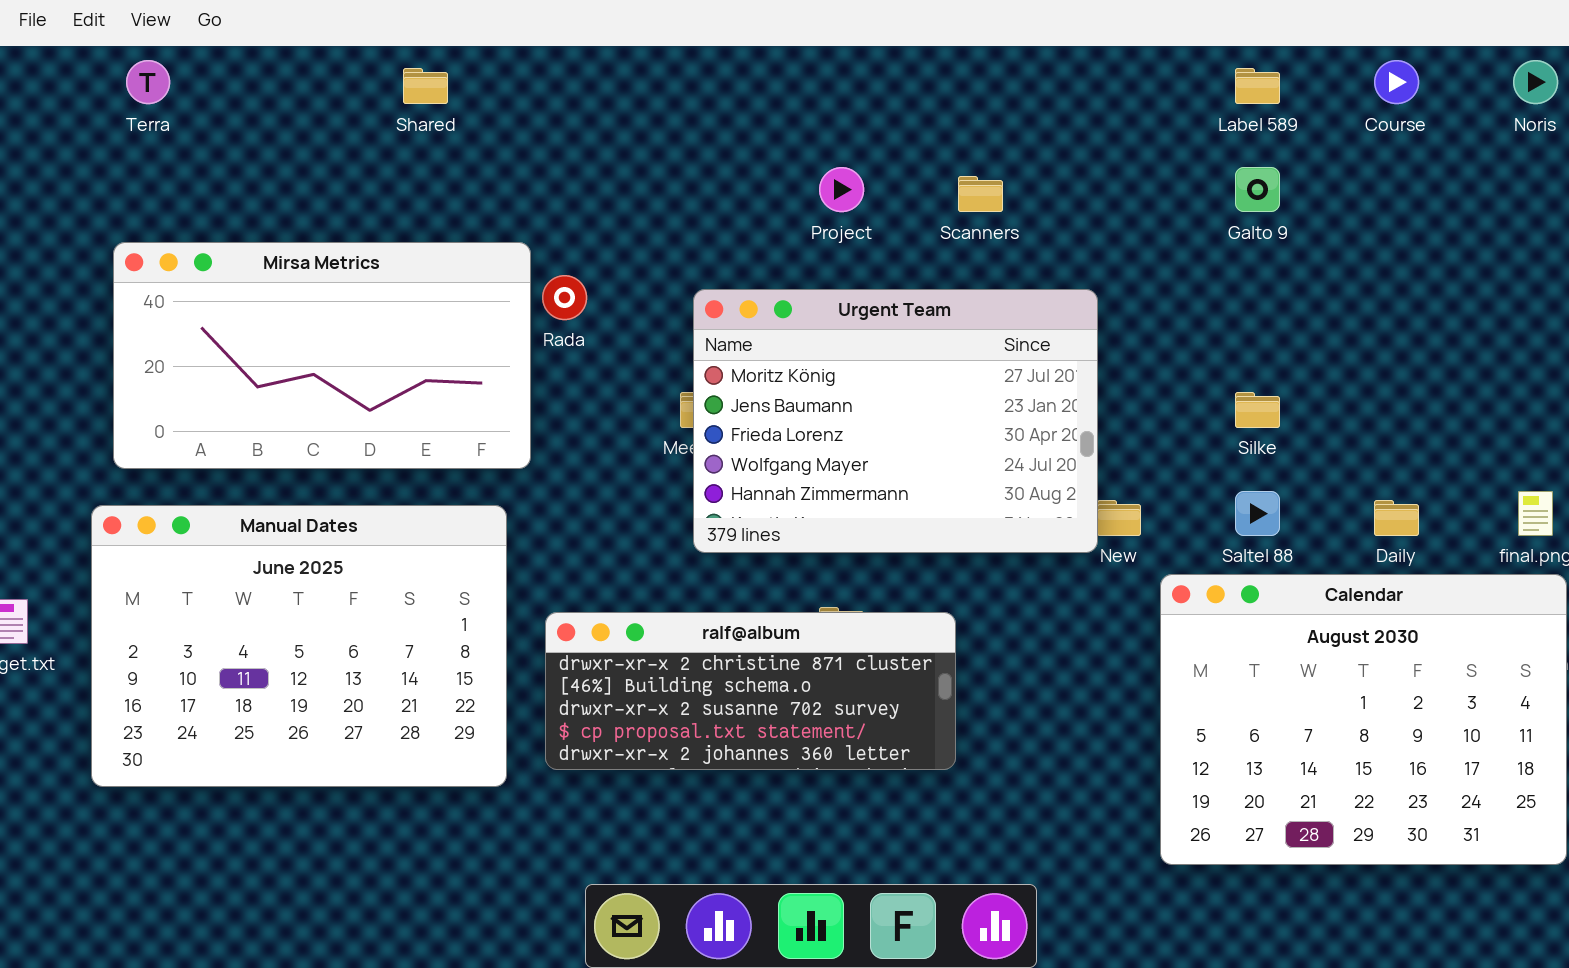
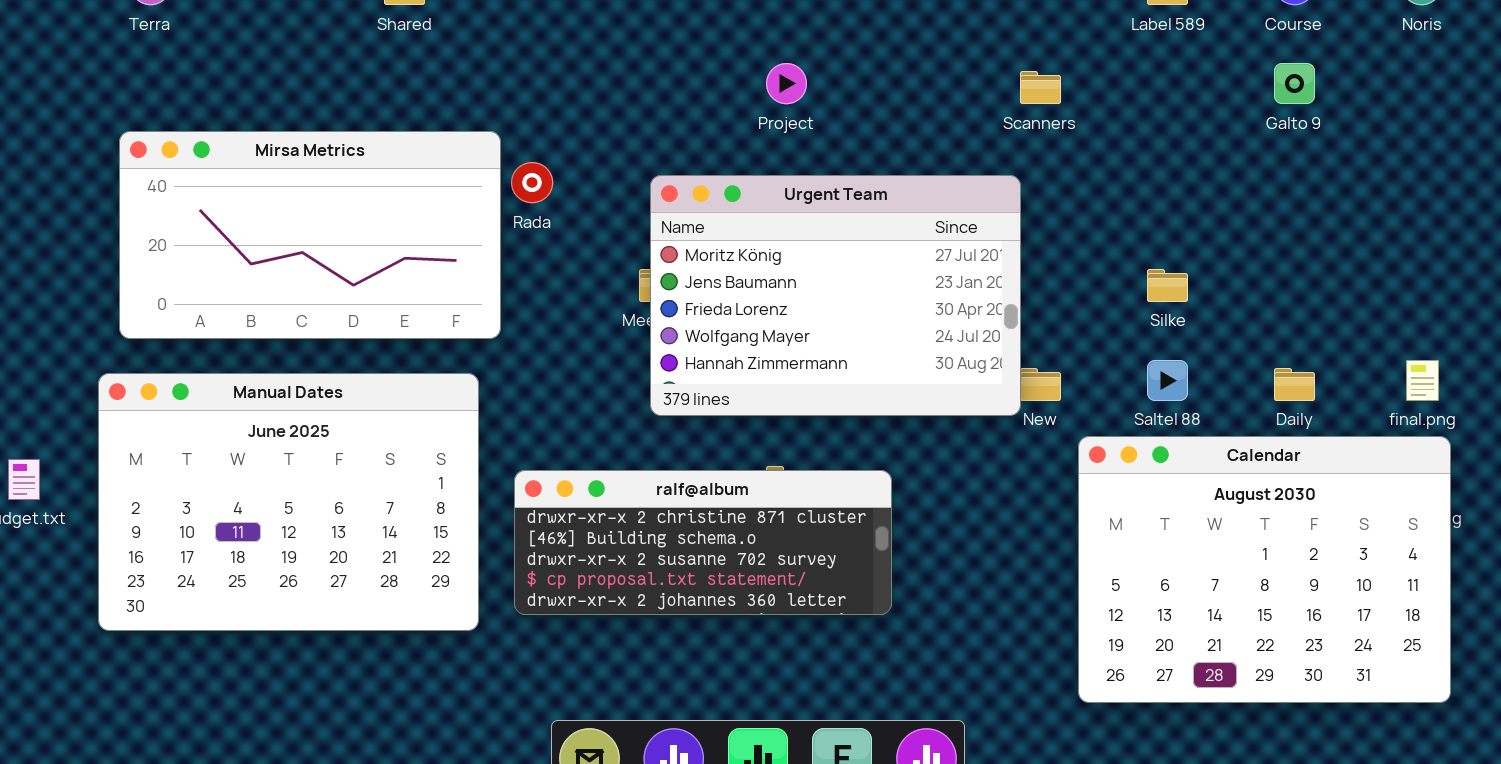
Galto 9: [1235,167,1280,212] -> [1274,63,1315,104], moved
Scanners: [958,176,1003,212] -> [1020,71,1061,104], moved

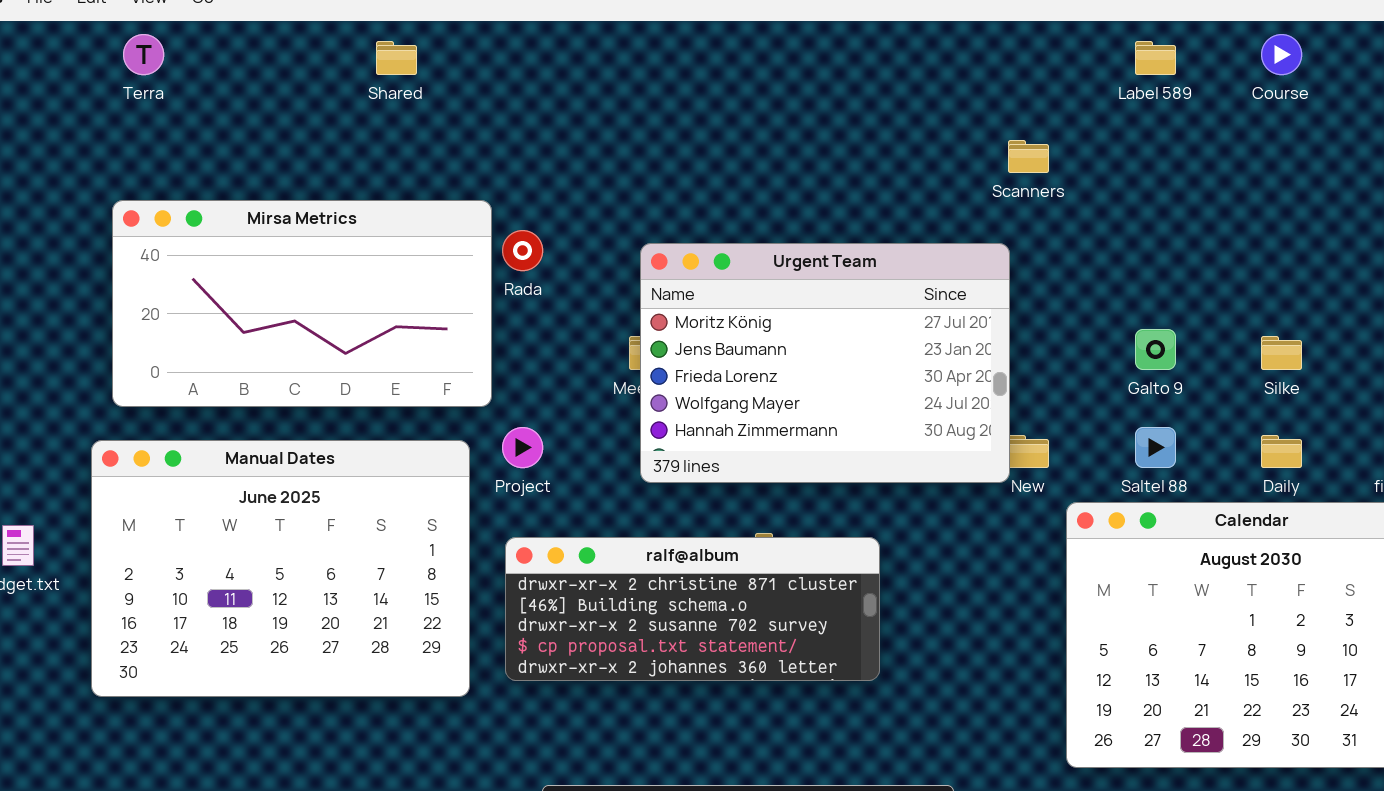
Project: [766,63,807,104] -> [502,427,543,468], moved
Galto 9: [1274,63,1315,104] -> [1135,329,1176,370], moved
Silke: [1147,269,1188,302] -> [1261,336,1302,370], moved

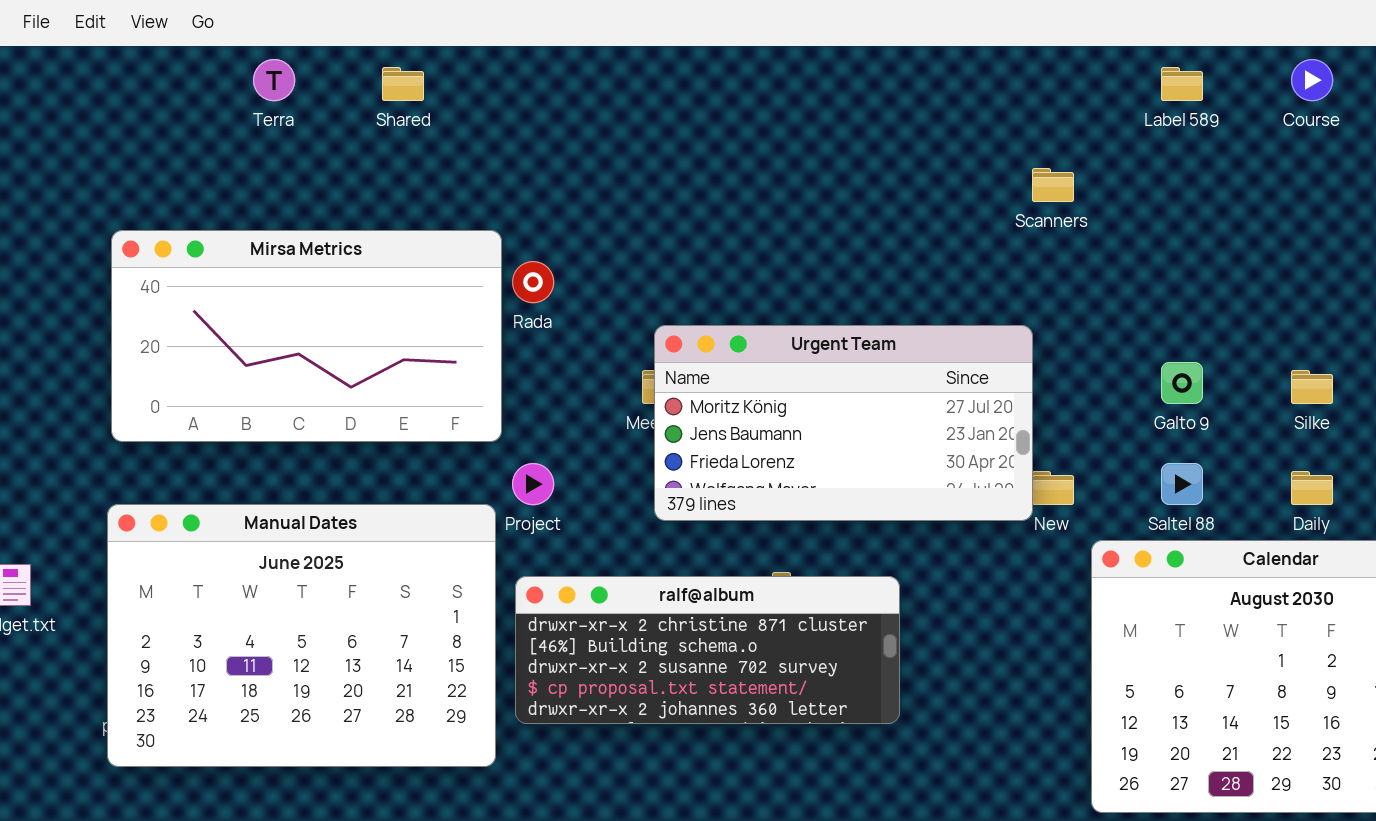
Terra: [123,34,164,75] -> [253,59,295,101], moved
Urgent Team: [640,243,1010,483] -> [654,325,1033,521], resized
Manual Dates: [91,440,470,697] -> [107,504,496,767], moved

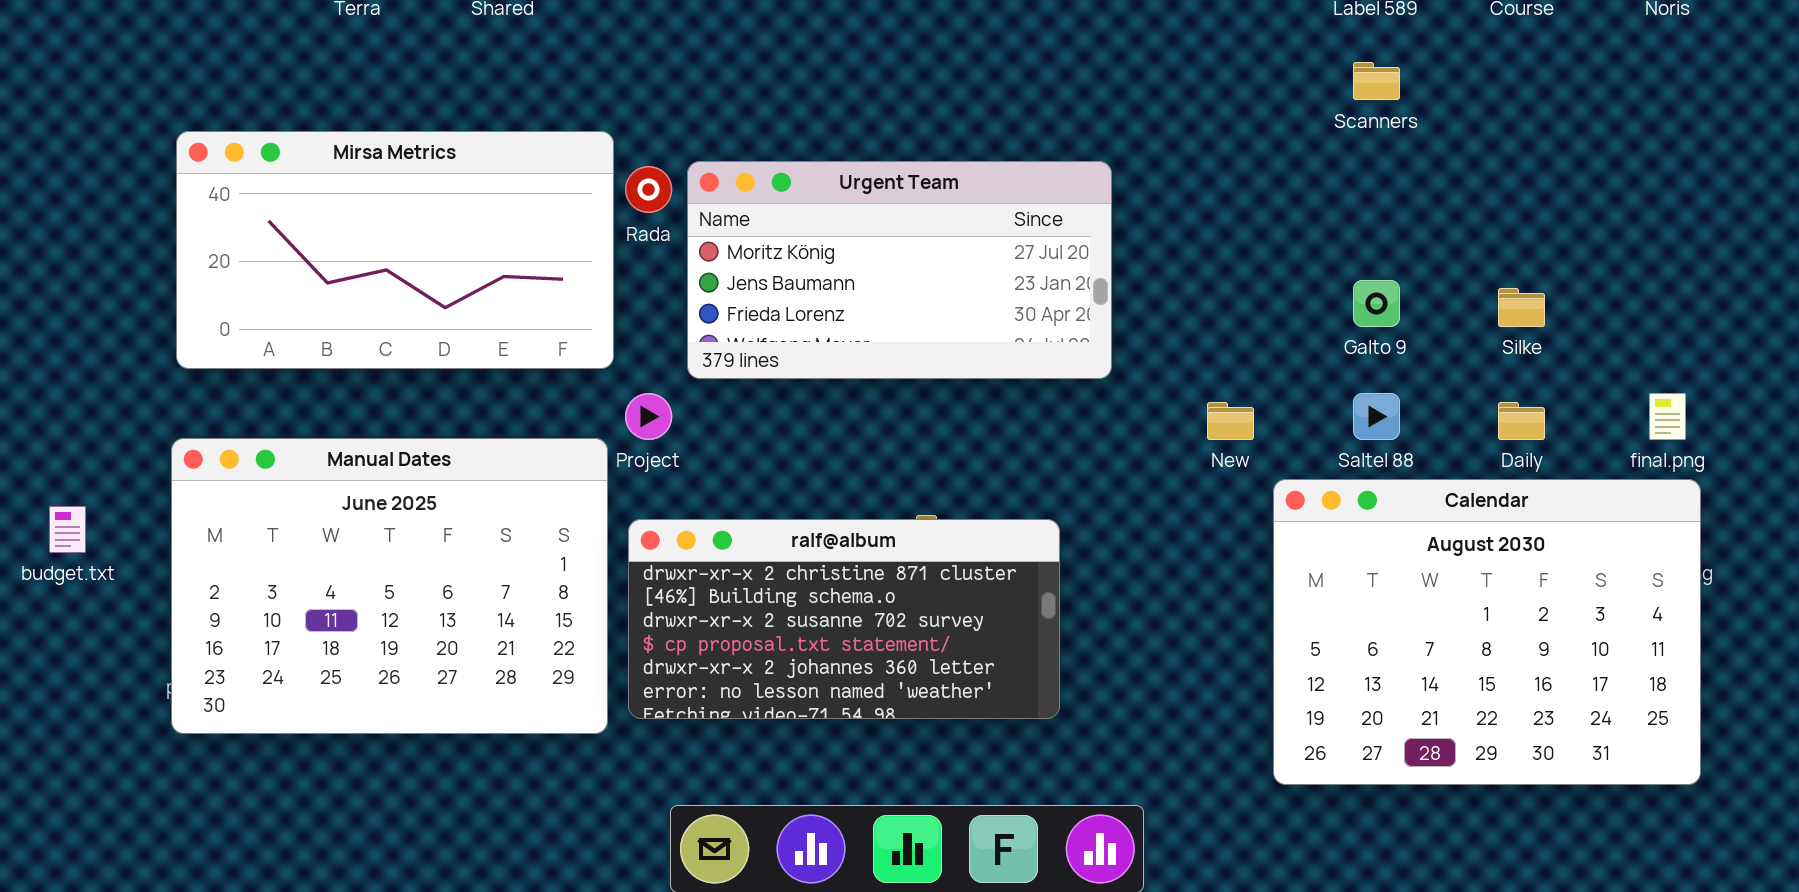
Scanners: [1032,168,1074,202] -> [1353,62,1400,100], moved
Urgent Team: [654,325,1033,521] -> [687,161,1112,379], moved
ralf@album: [515,576,900,724] -> [628,519,1060,719], resized

